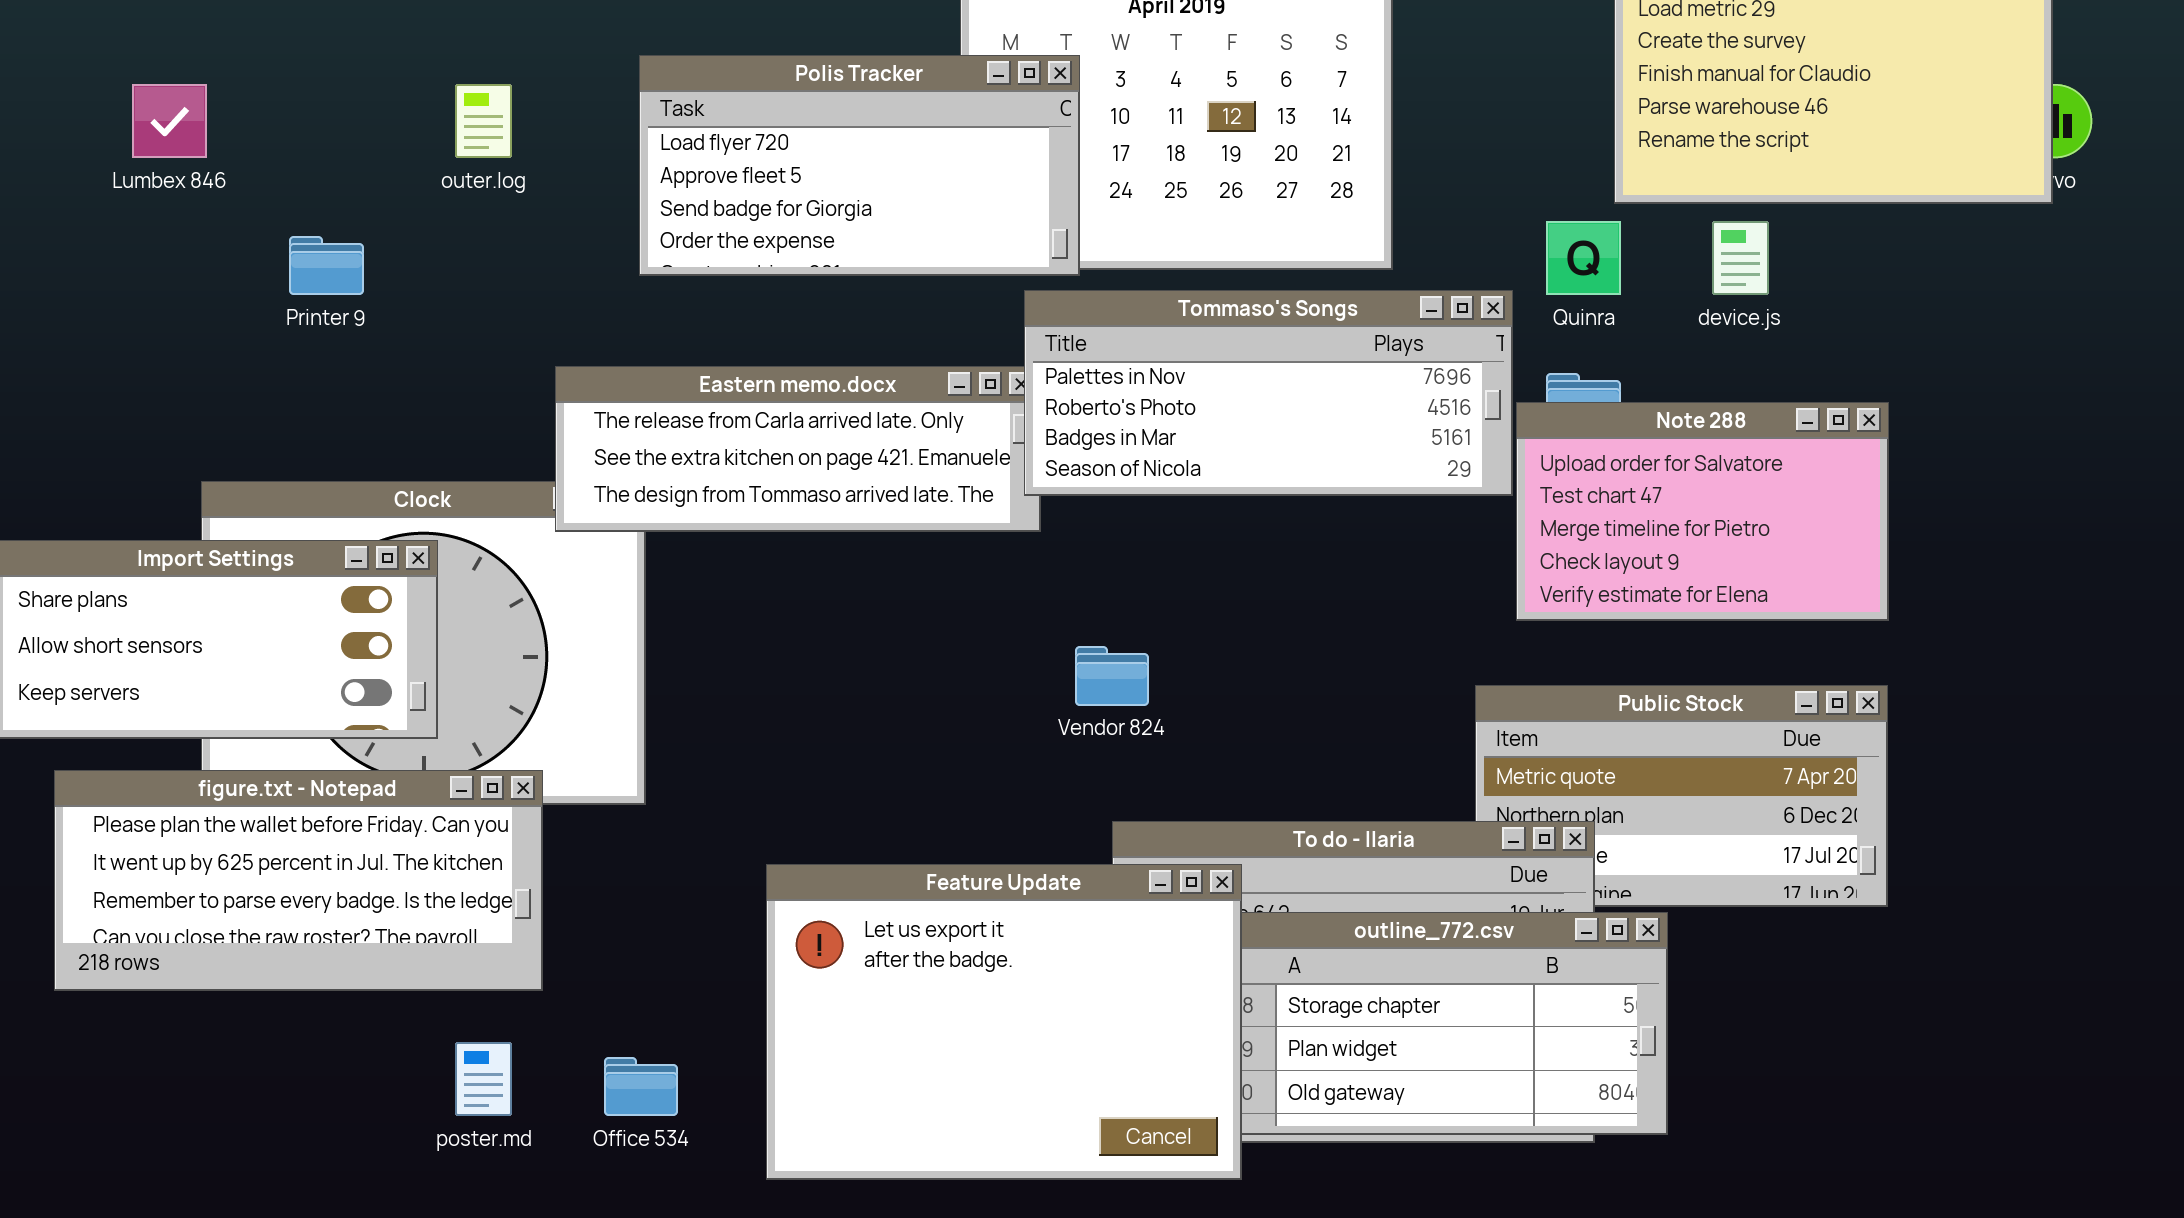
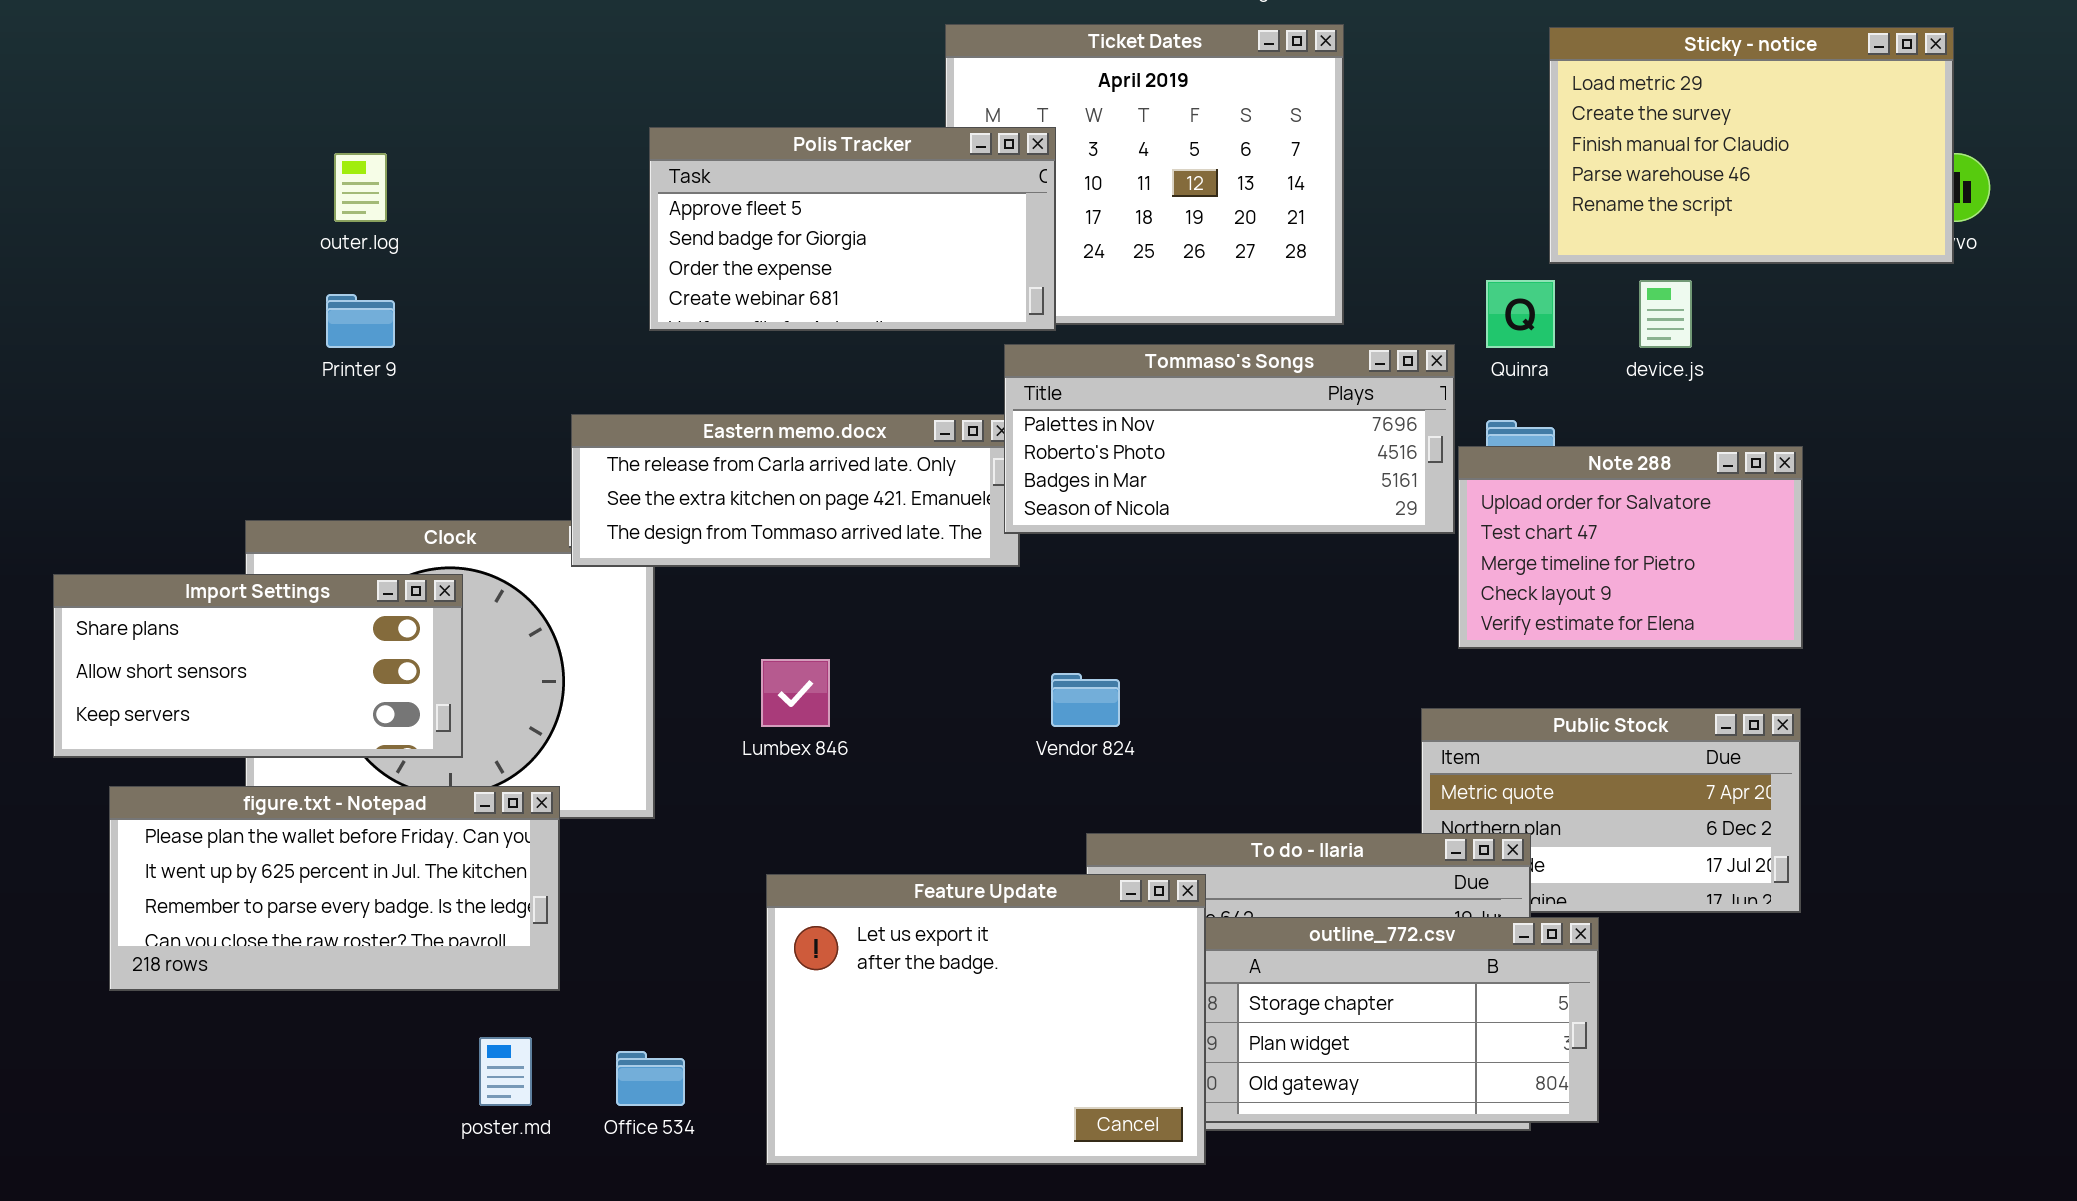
Polis Tracker: [639,55,1080,276] -> [649,127,1056,331], scrolled down 1 row
Lumbex 846: [132,84,207,158] -> [761,659,830,727], moved
outer.log: [455,84,512,158] -> [334,153,387,222], moved

